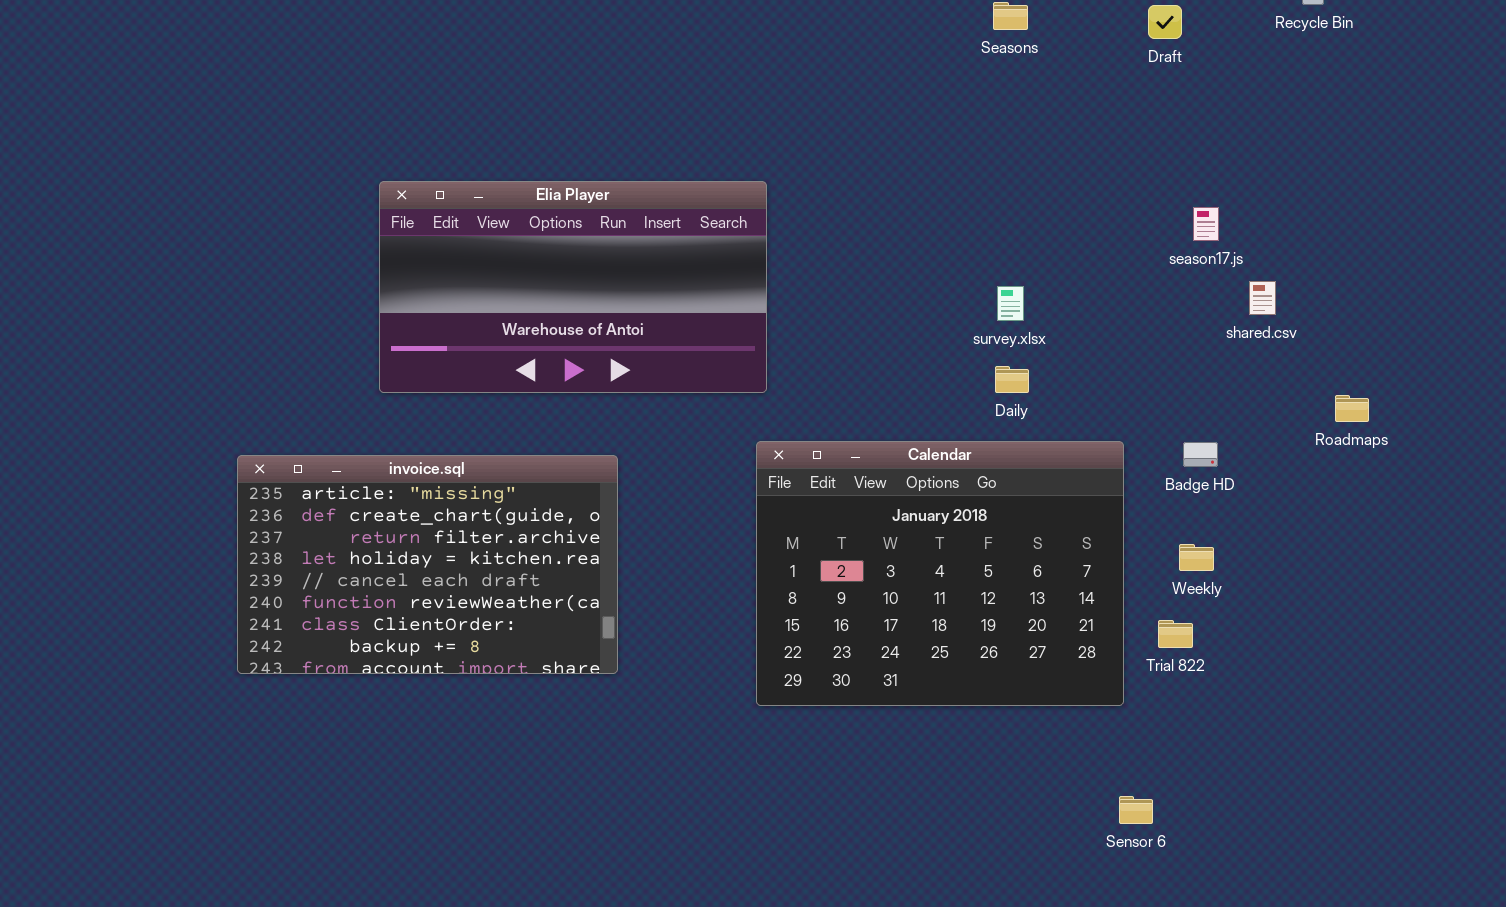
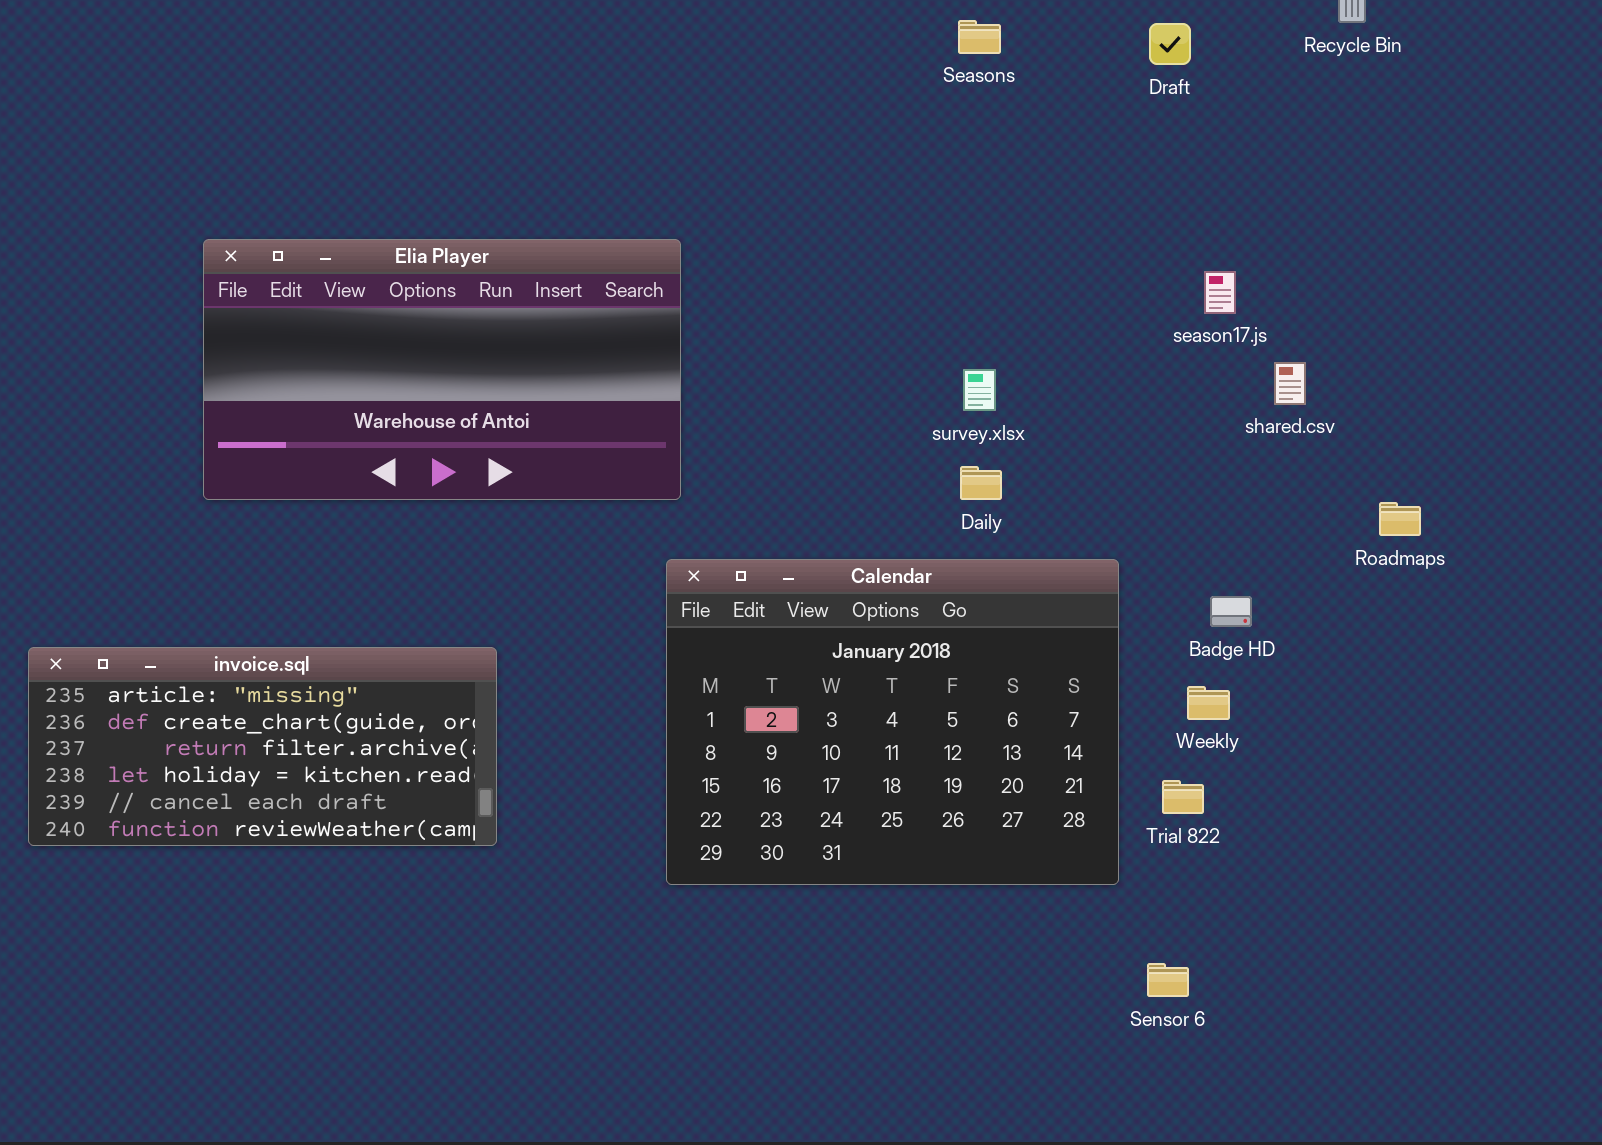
Badge HD: [1183,442,1218,467] -> [1210,596,1252,627], moved
invoice.sql: [237,455,618,674] -> [28,647,497,846], resized
Sensor 6: [1119,796,1153,824] -> [1147,963,1189,997], moved

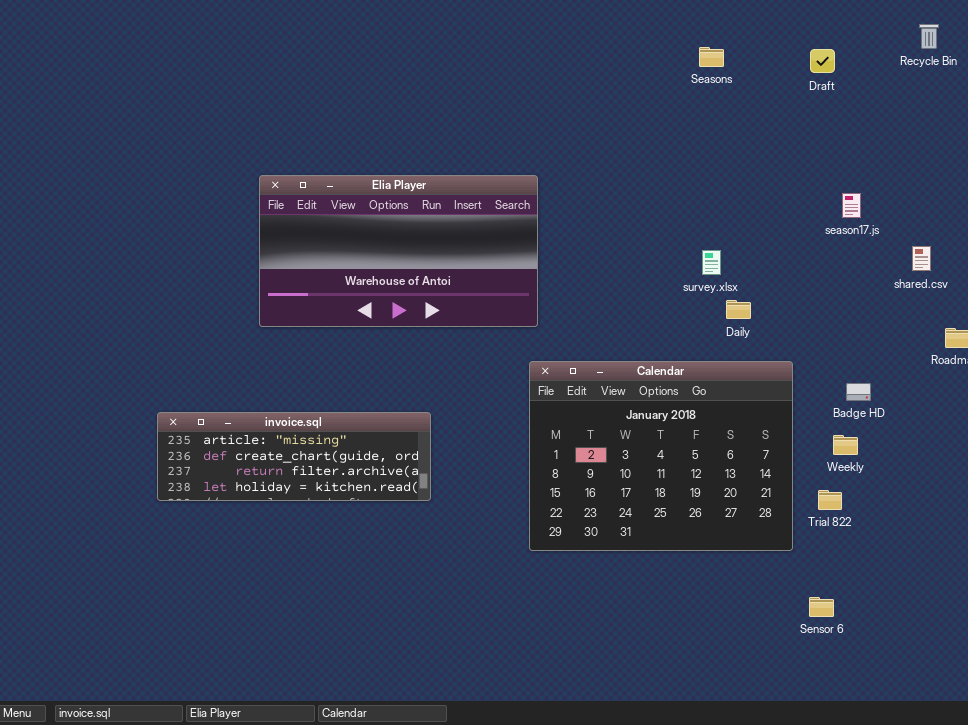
shared.csv: [1274,362,1306,405] -> [912,246,931,271], moved
Daily: [960,466,1002,500] -> [726,300,751,319], moved
invoice.sql: [28,647,497,846] -> [157,412,431,501], resized

